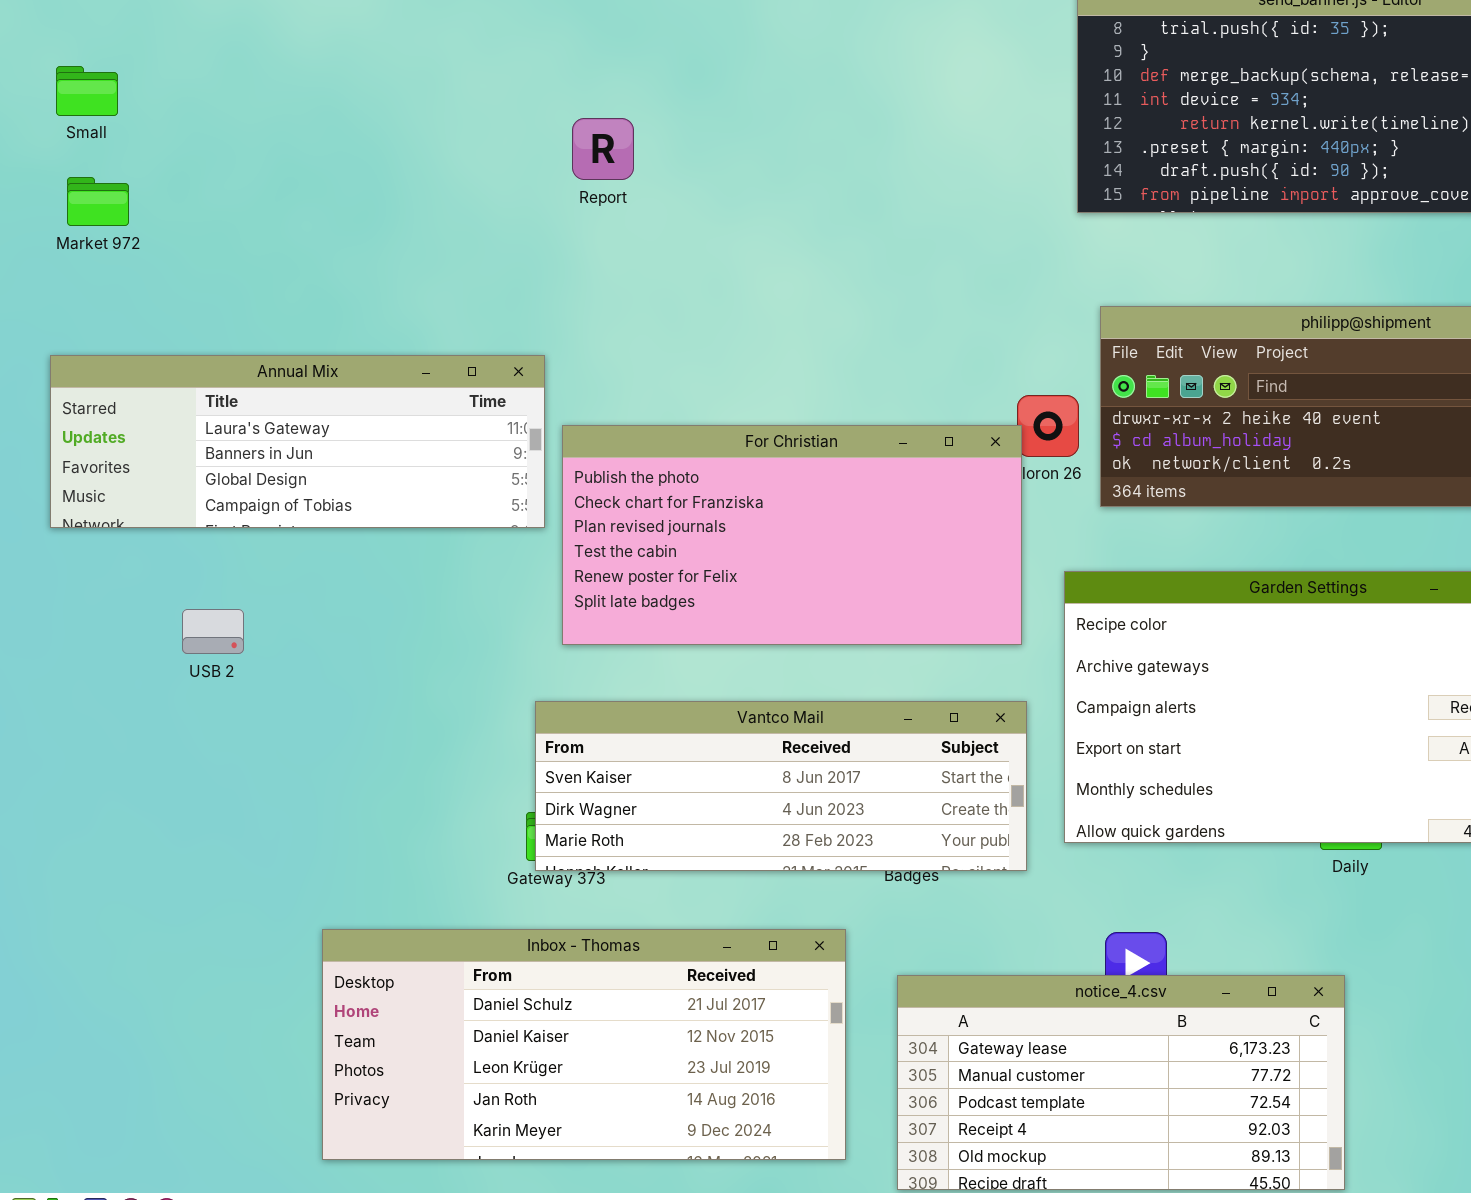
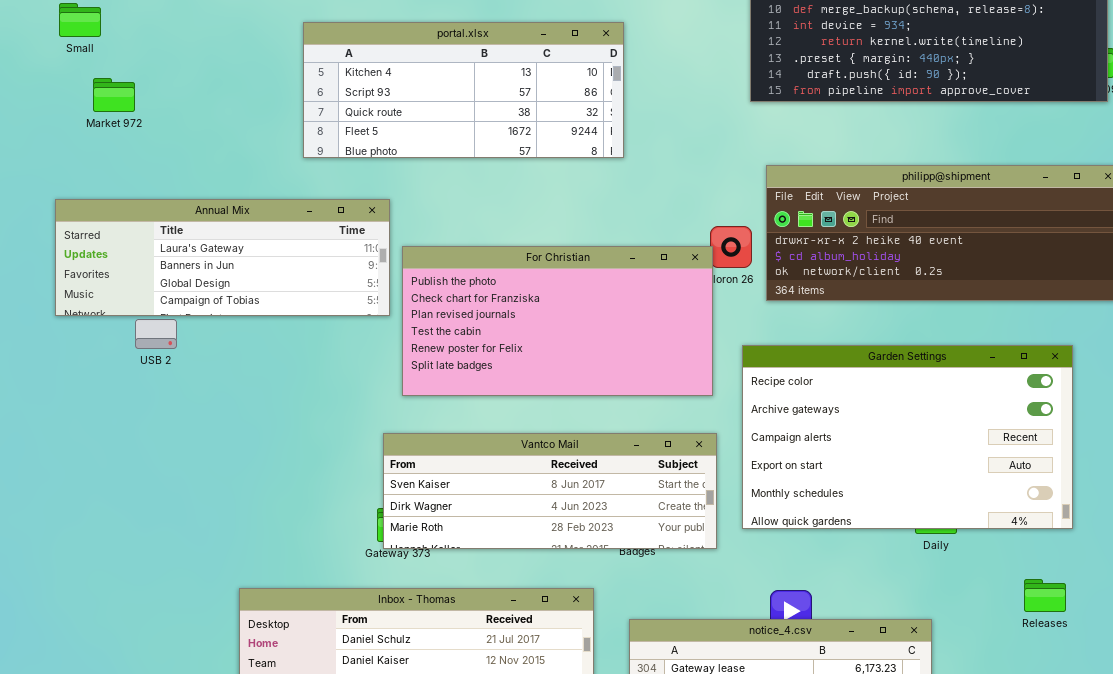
portal.xlsx: none -> [303,22,624,158], opened
Market 972: [67,177,129,226] -> [93,78,135,112], moved
USB 2: [182,609,244,654] -> [135,319,177,349], moved

